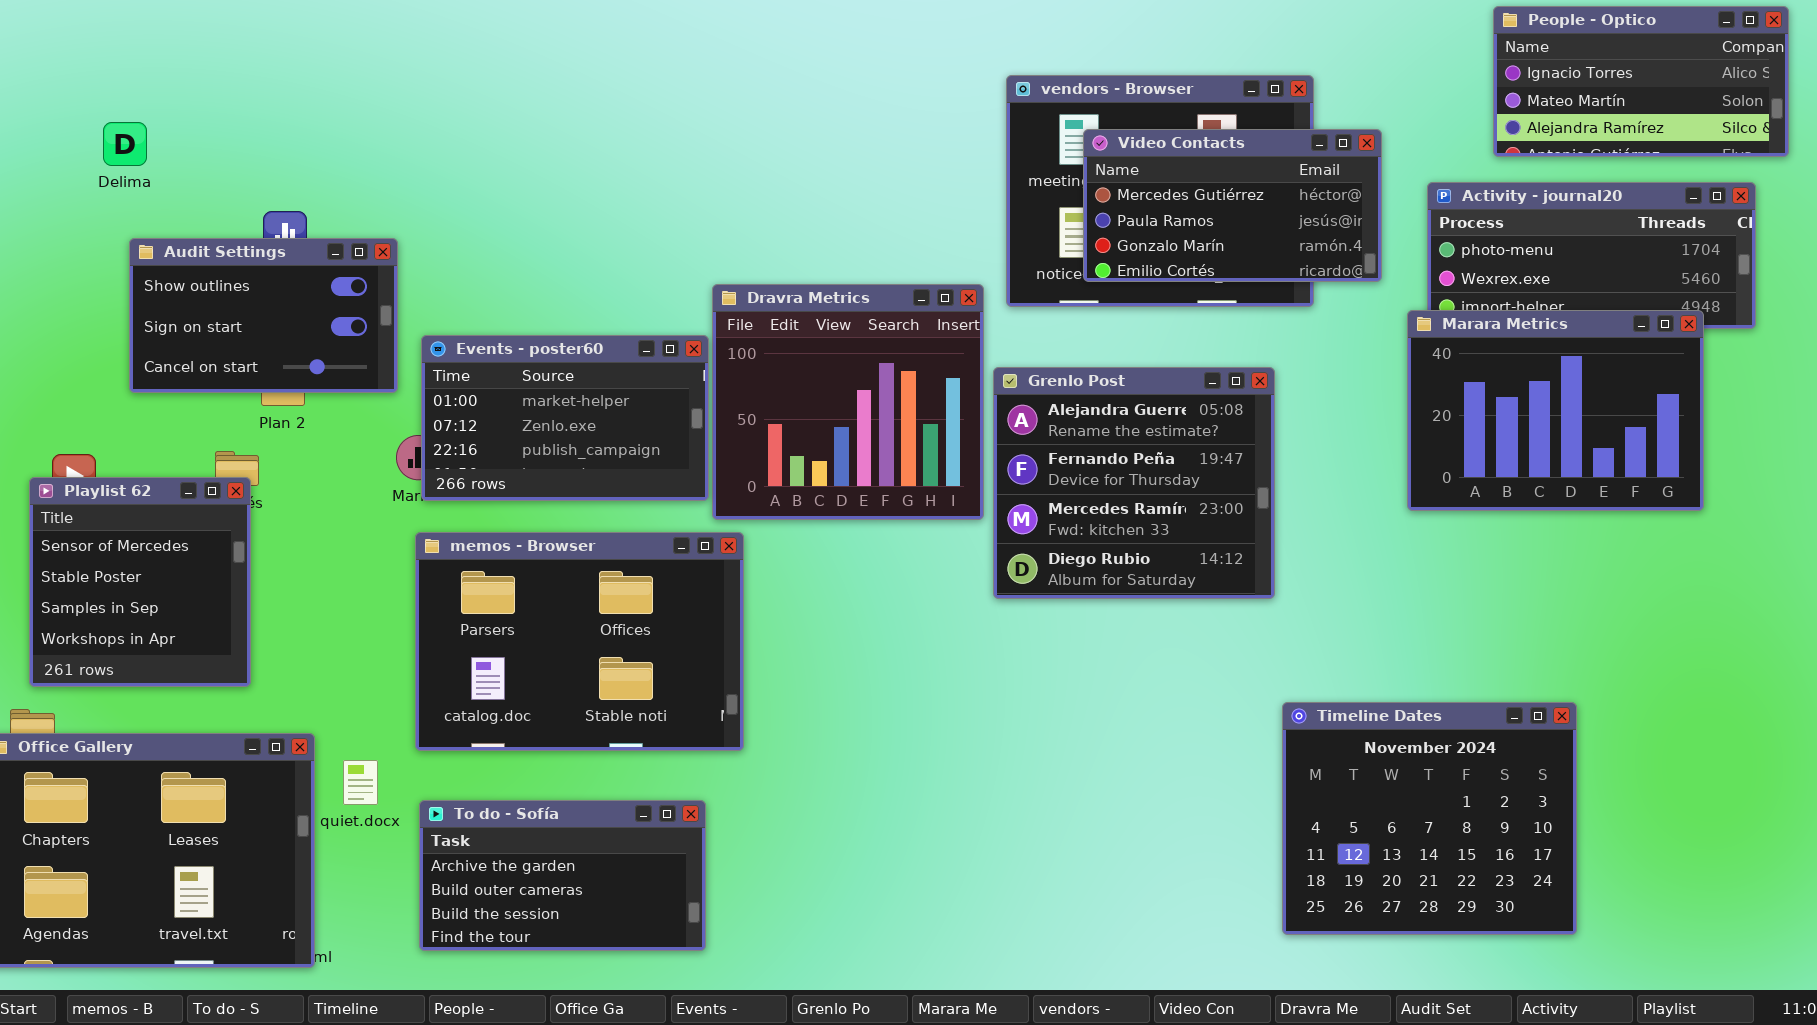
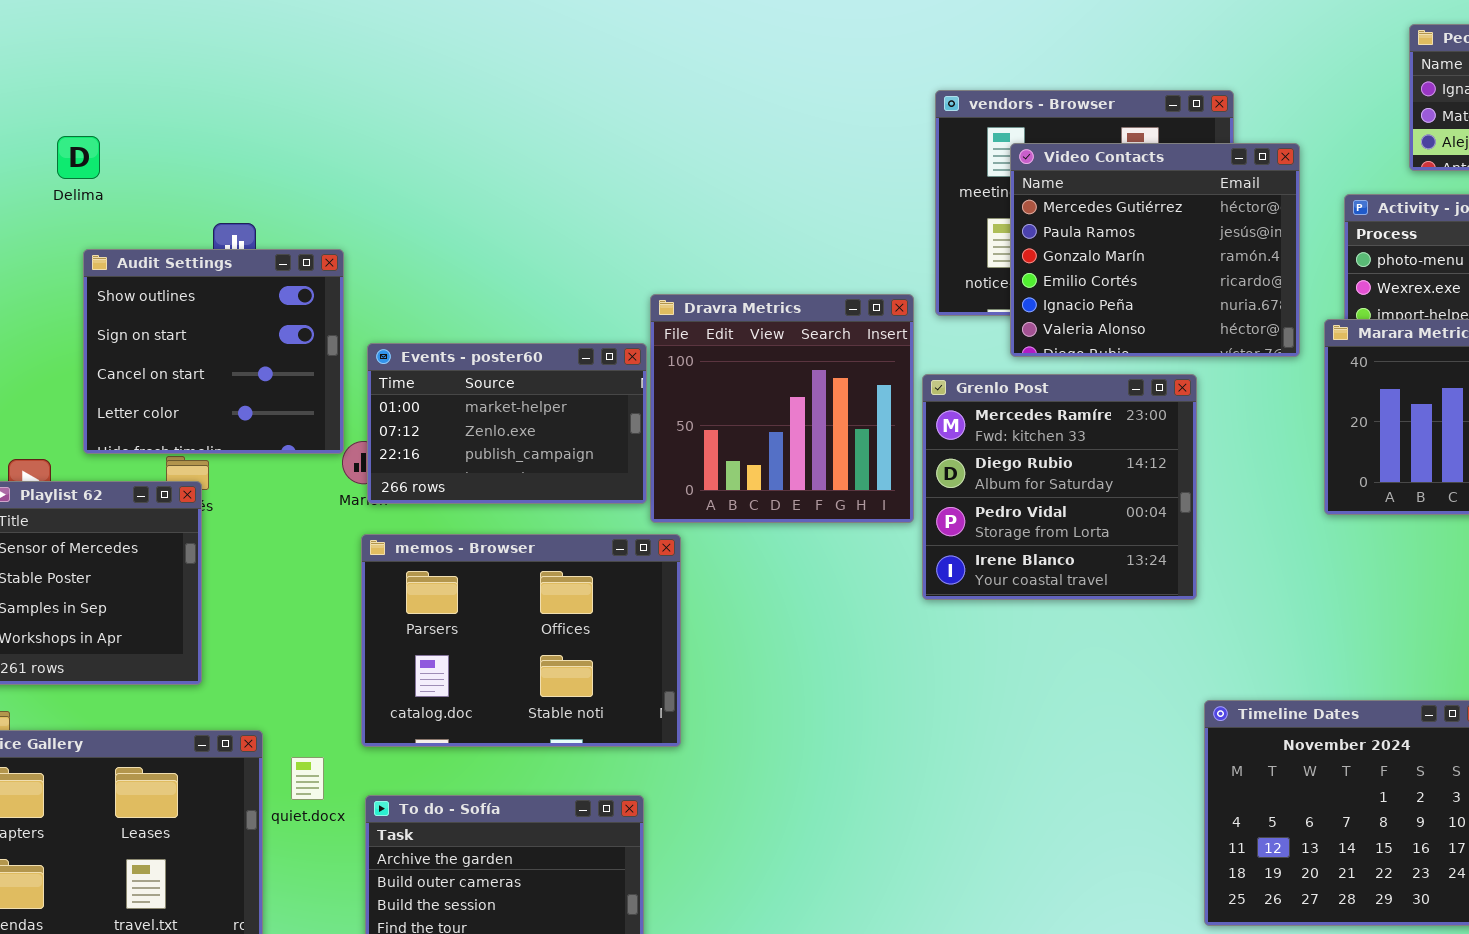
Video Contacts: [1083,129,1382,282] -> [1010,143,1300,357], resized
Audit Settings: [129,238,398,393] -> [83,249,344,454], resized
Grenlo Post: [993,367,1275,599] -> [922,374,1197,600], scrolled down 2 rows

